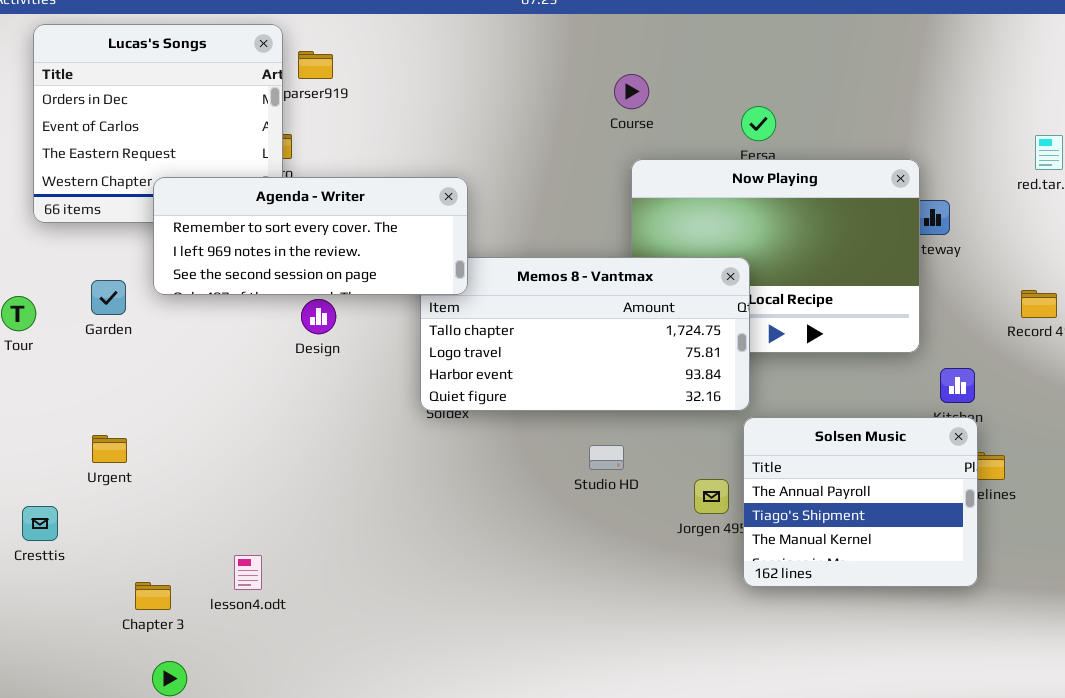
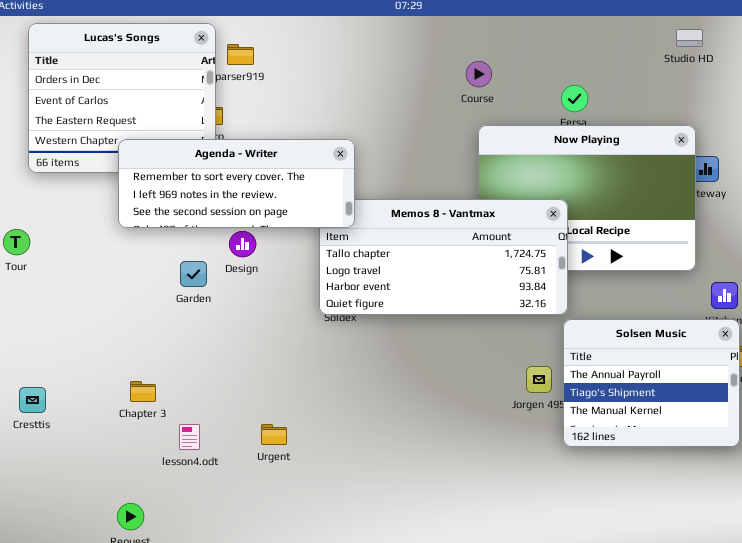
Garden: [91,280,126,315] -> [180,261,207,287], moved
Urgent: [92,435,127,463] -> [261,424,287,445], moved
Studio HD: [589,445,624,470] -> [676,29,703,47], moved
Chapter 3: [135,582,171,610] -> [130,381,156,402], moved

